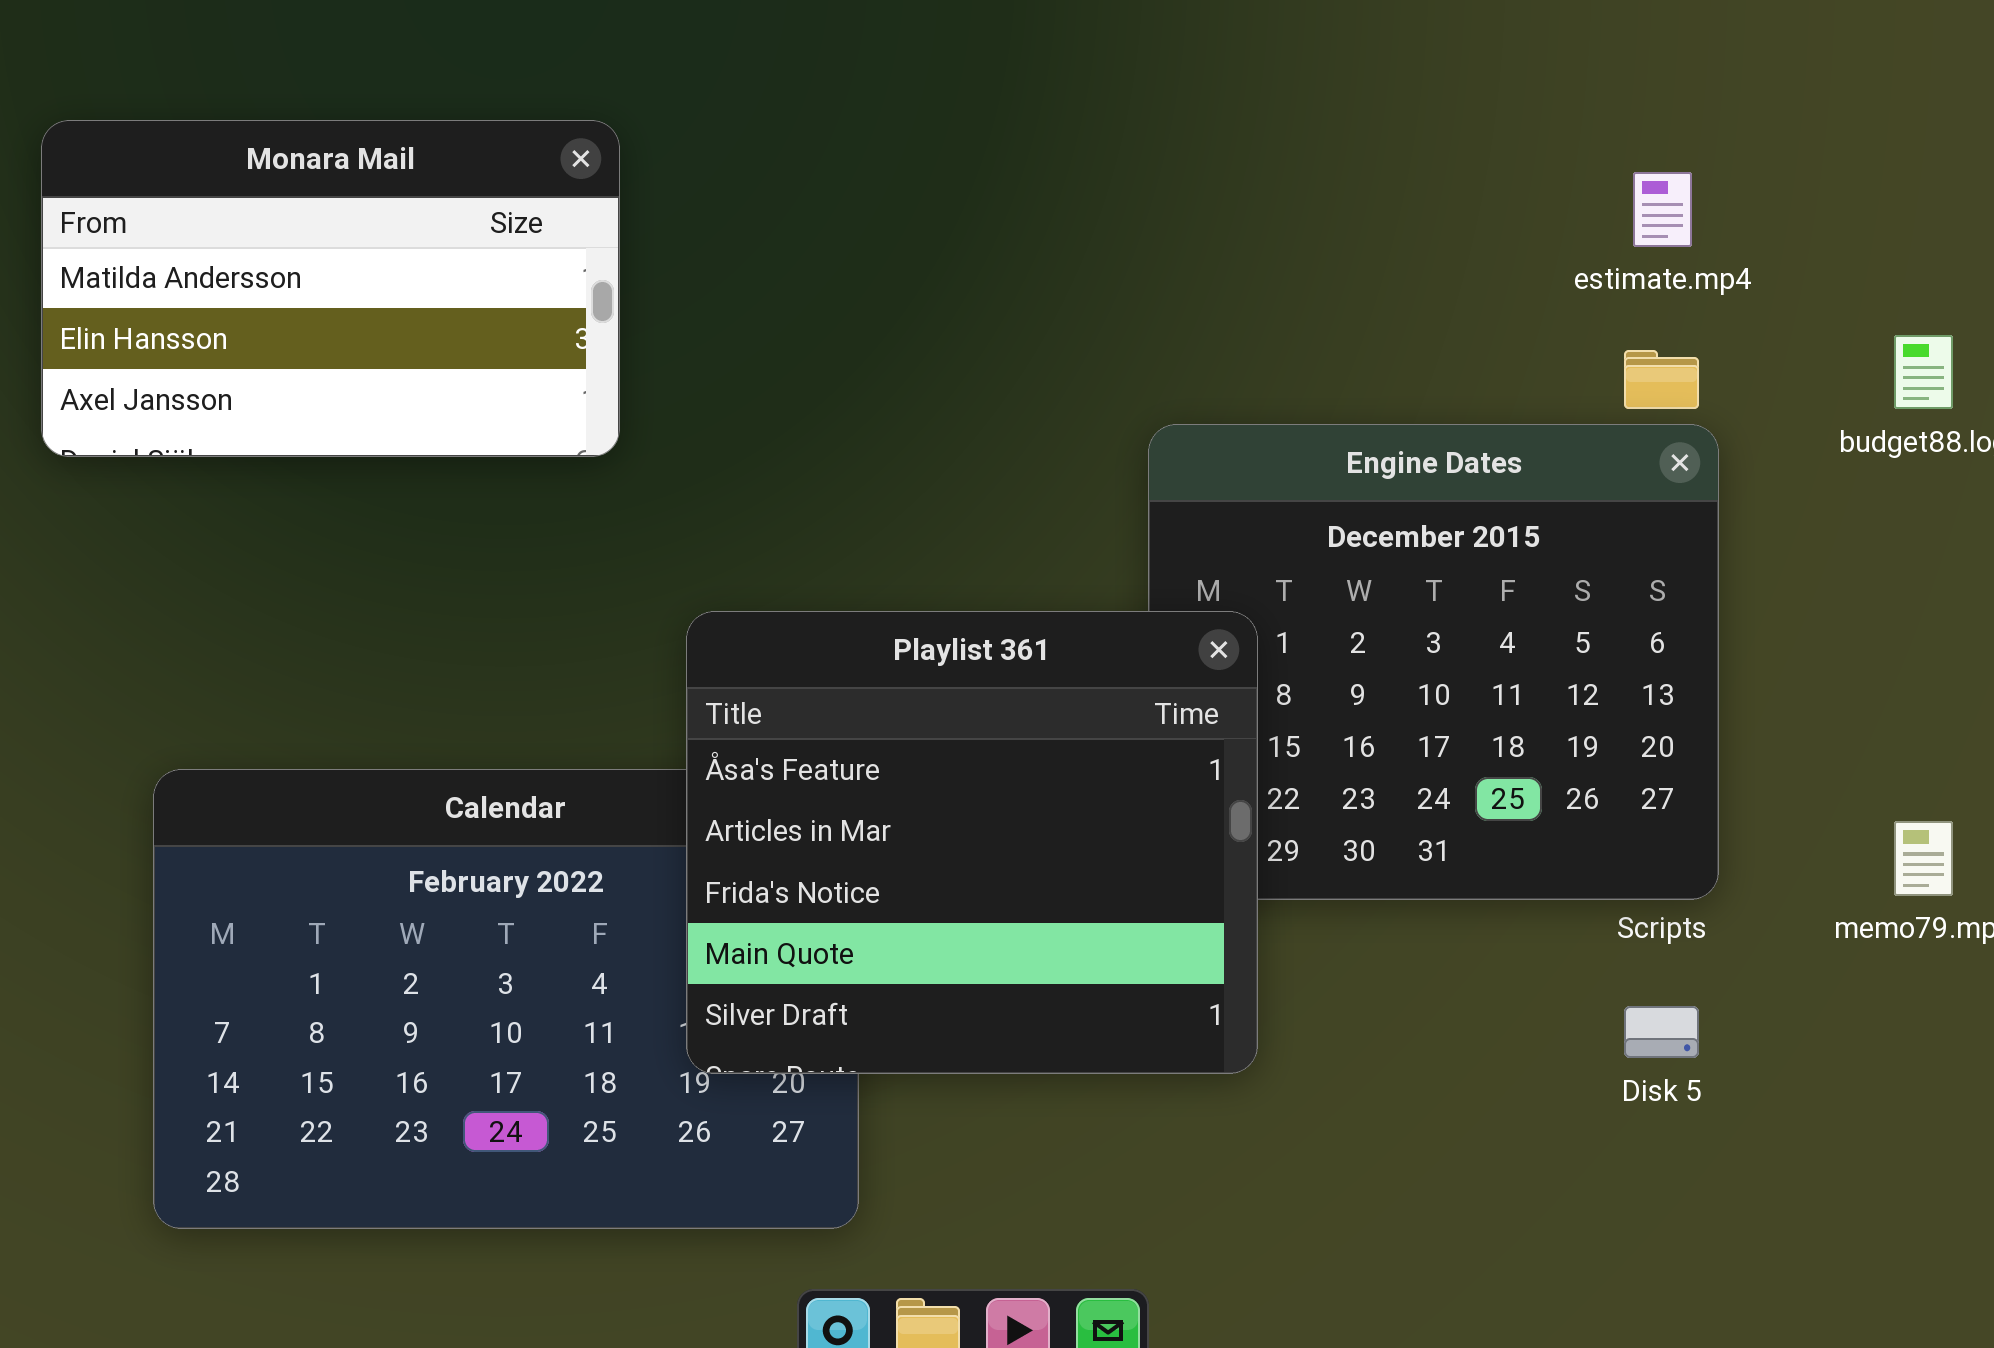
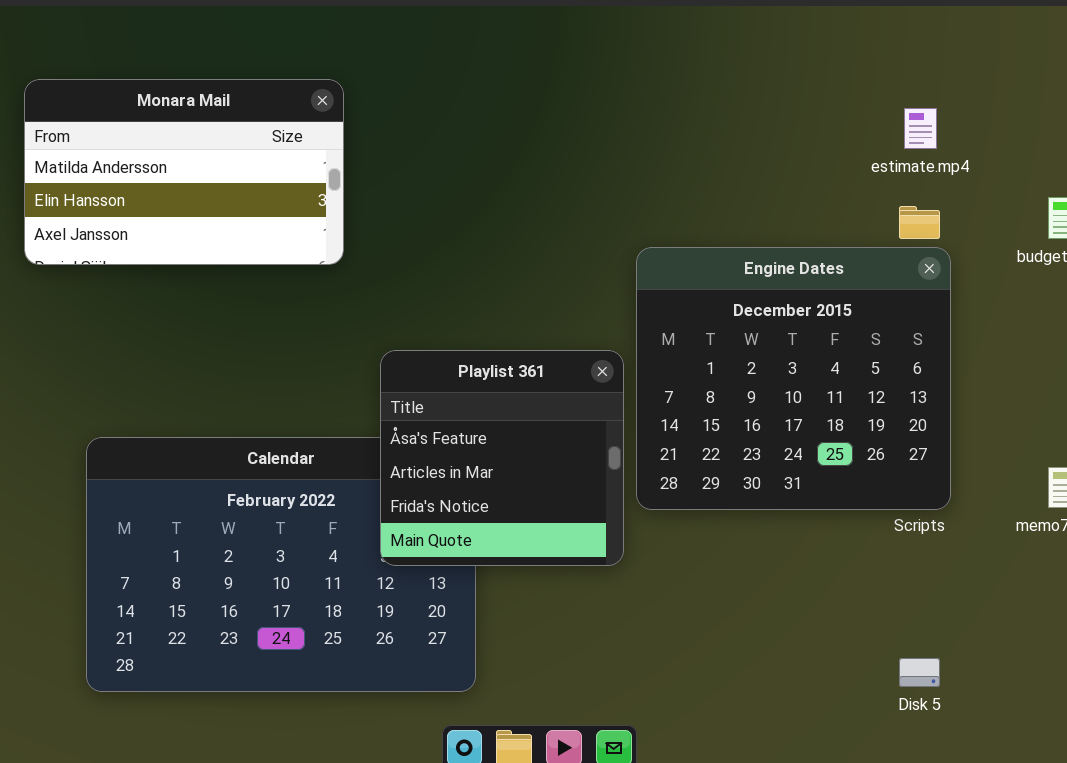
Playlist 361: [686,611,1258,1074] -> [380,350,624,566], resized
Disk 5: [1624,1006,1699,1058] -> [899,658,940,687], moved

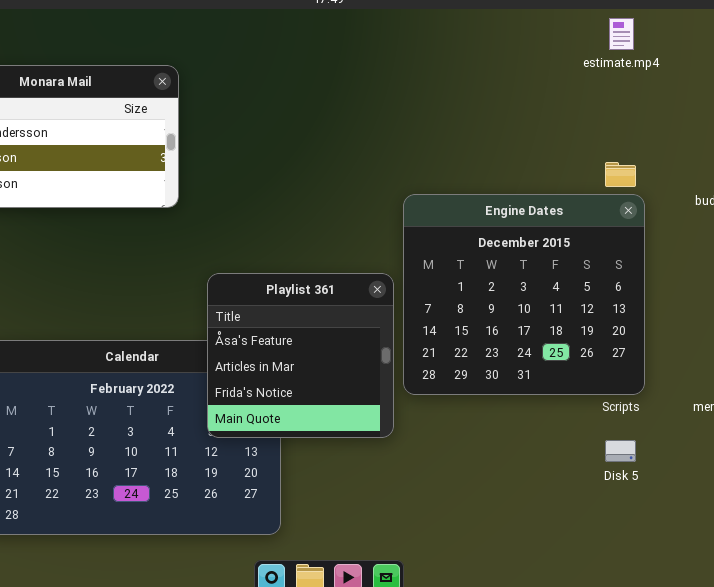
estimate.mp4: [904,108,937,149] -> [609,18,634,50], moved
Disk 5: [899,658,940,687] -> [605,440,636,462], moved

